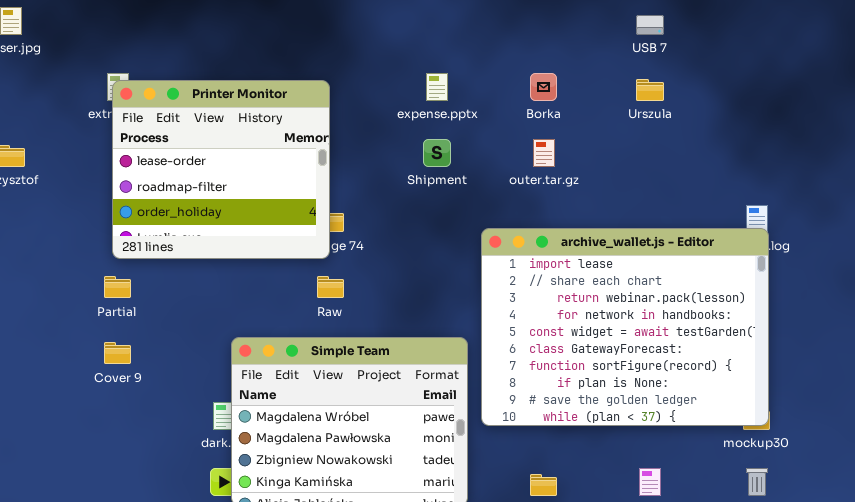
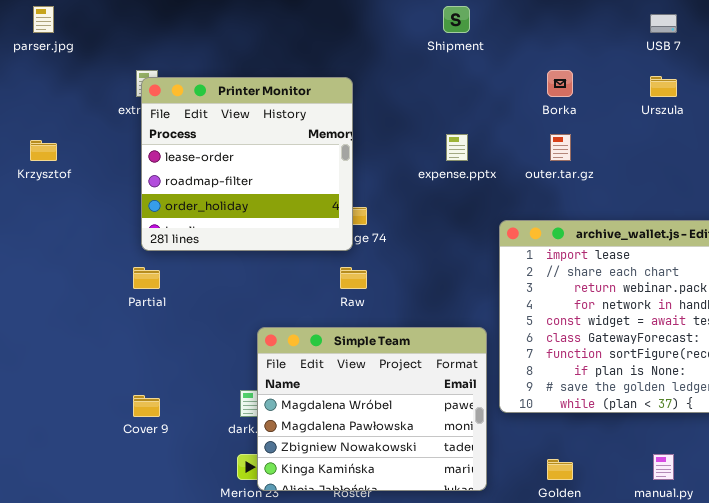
expense.pptx: [426,73,448,101] -> [446,134,468,161], moved
Shipment: [423,139,451,167] -> [443,6,470,33], moved
Cover 9: [104,342,131,364] -> [133,395,160,417], moved

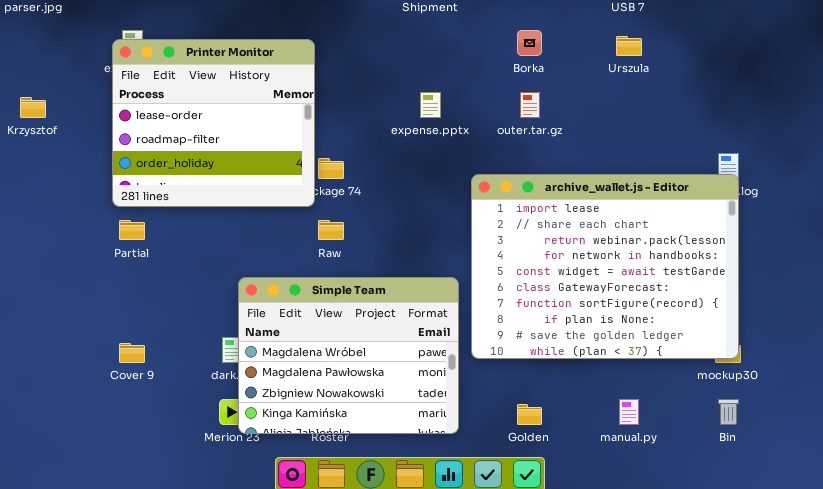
Printer Monitor: [141,77,353,251] -> [112,39,315,207], moved

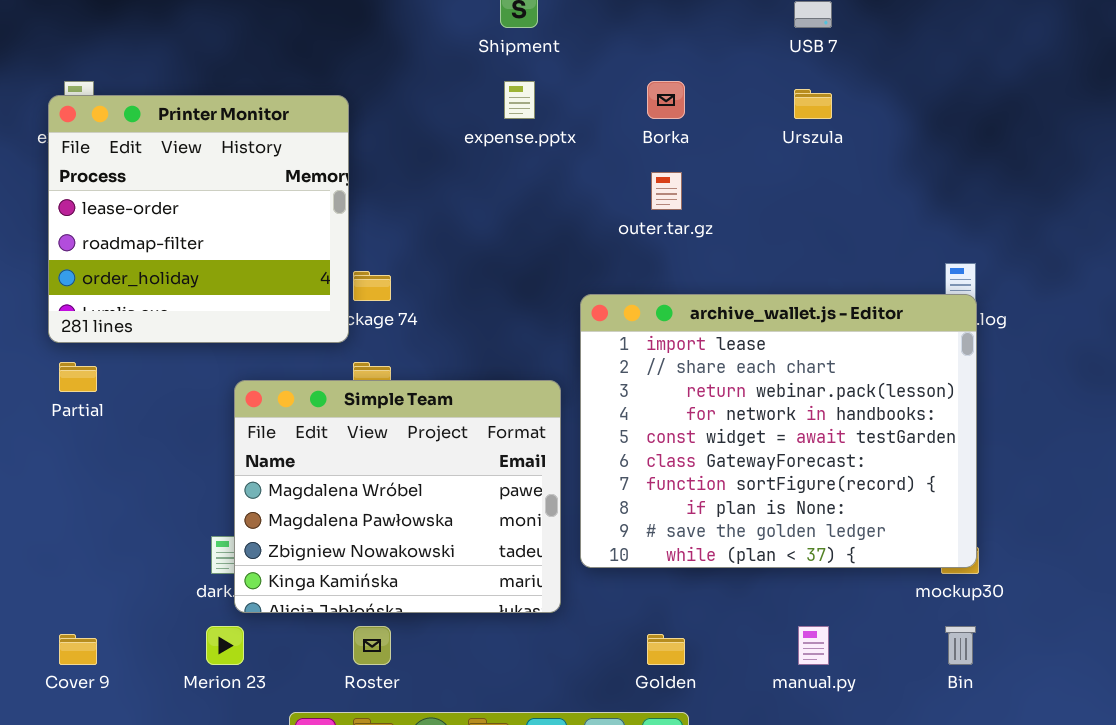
expense.pptx: [420,92,441,118] -> [504,81,535,119], moved
Simple Team: [238,277,459,434] -> [234,380,561,613], moved
Cover 9: [119,343,145,363] -> [59,634,97,665], moved

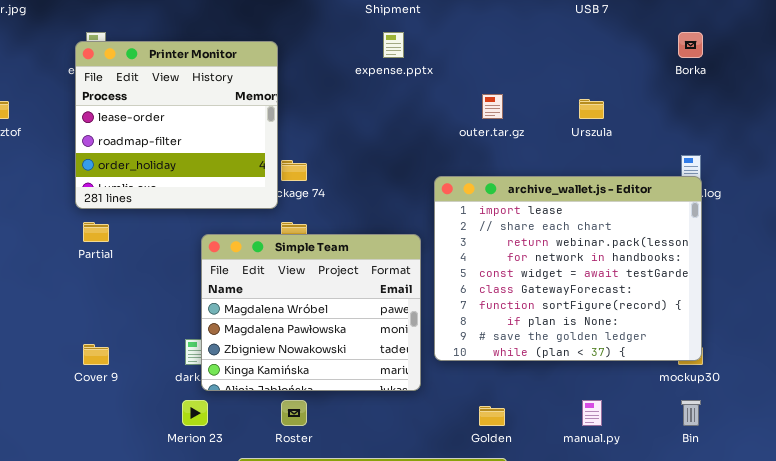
Borka: [647,81,685,119] -> [678,32,703,58], moved
Urszula: [794,89,832,119] -> [579,99,604,119], moved
Cover 9: [59,634,97,665] -> [83,344,109,365], moved

